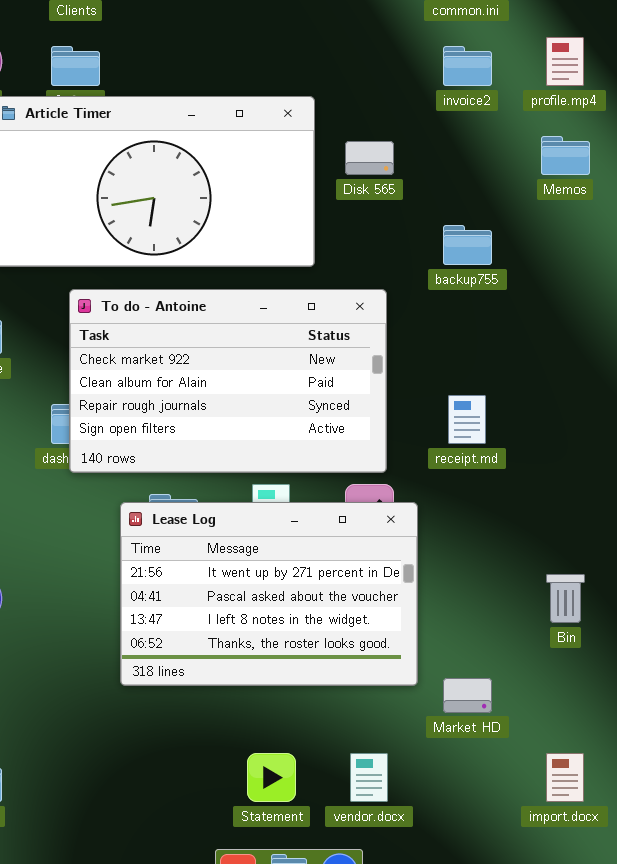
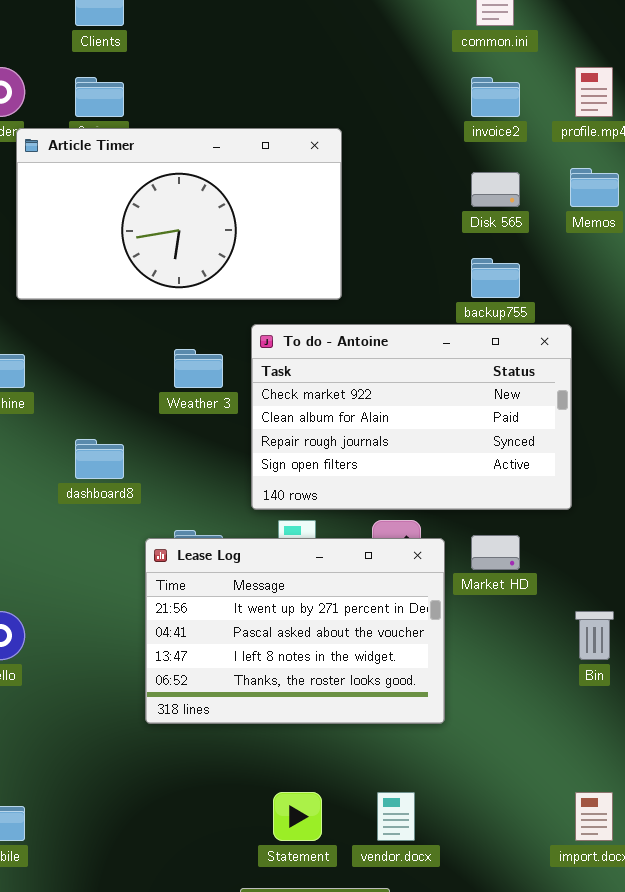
Disk 565: [345,141,394,175] -> [471,172,520,207], moved
To do - Antoine: [69,289,387,473] -> [251,324,572,510], moved
Market HD: [443,678,492,713] -> [471,535,520,570], moved

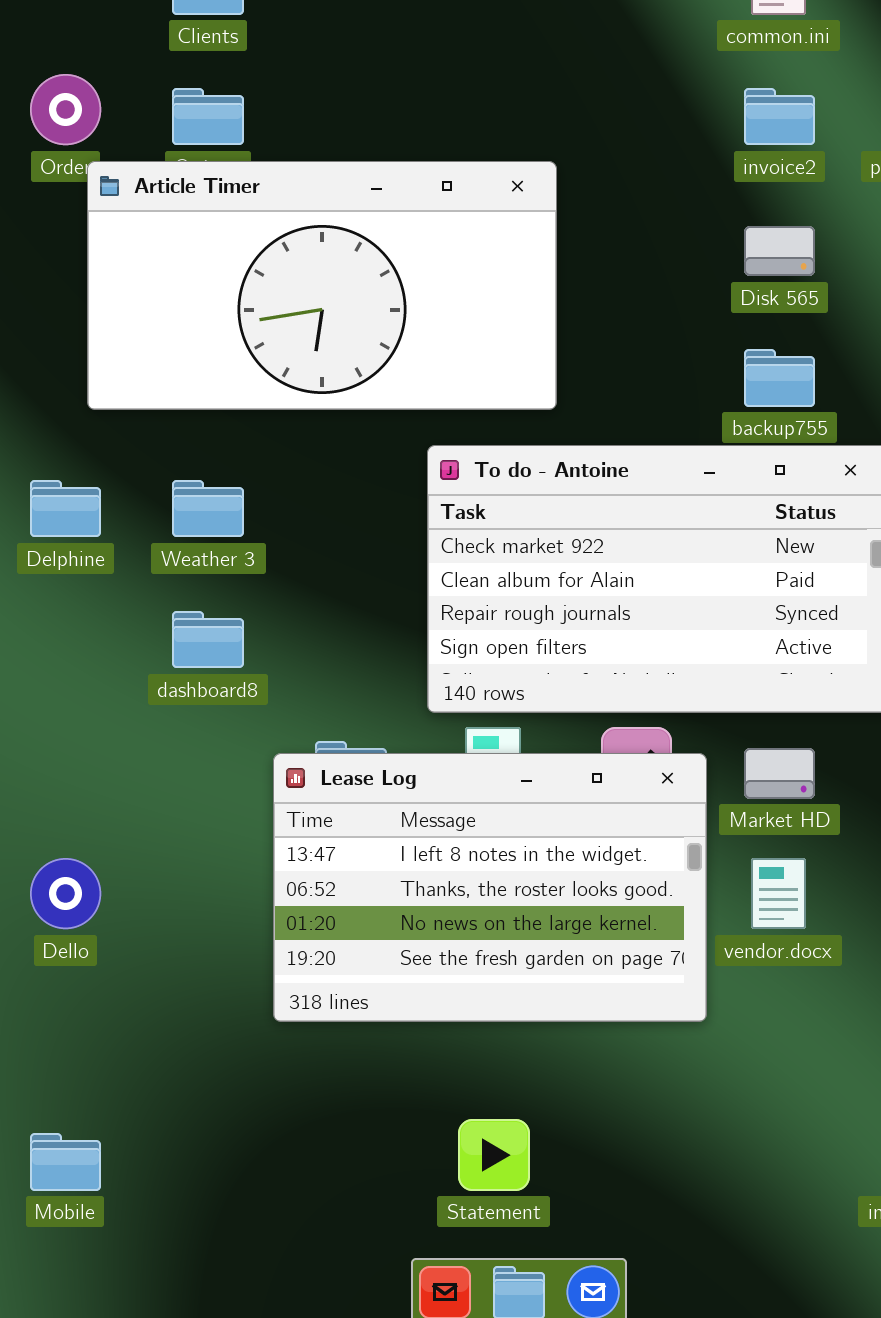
Weather 3: [174,349,223,388] -> [172,480,244,537], moved
Lease Log: [145,538,445,724] -> [273,753,707,1022], scrolled down 2 rows
vendor.docx: [377,792,415,841] -> [751,858,806,929], moved

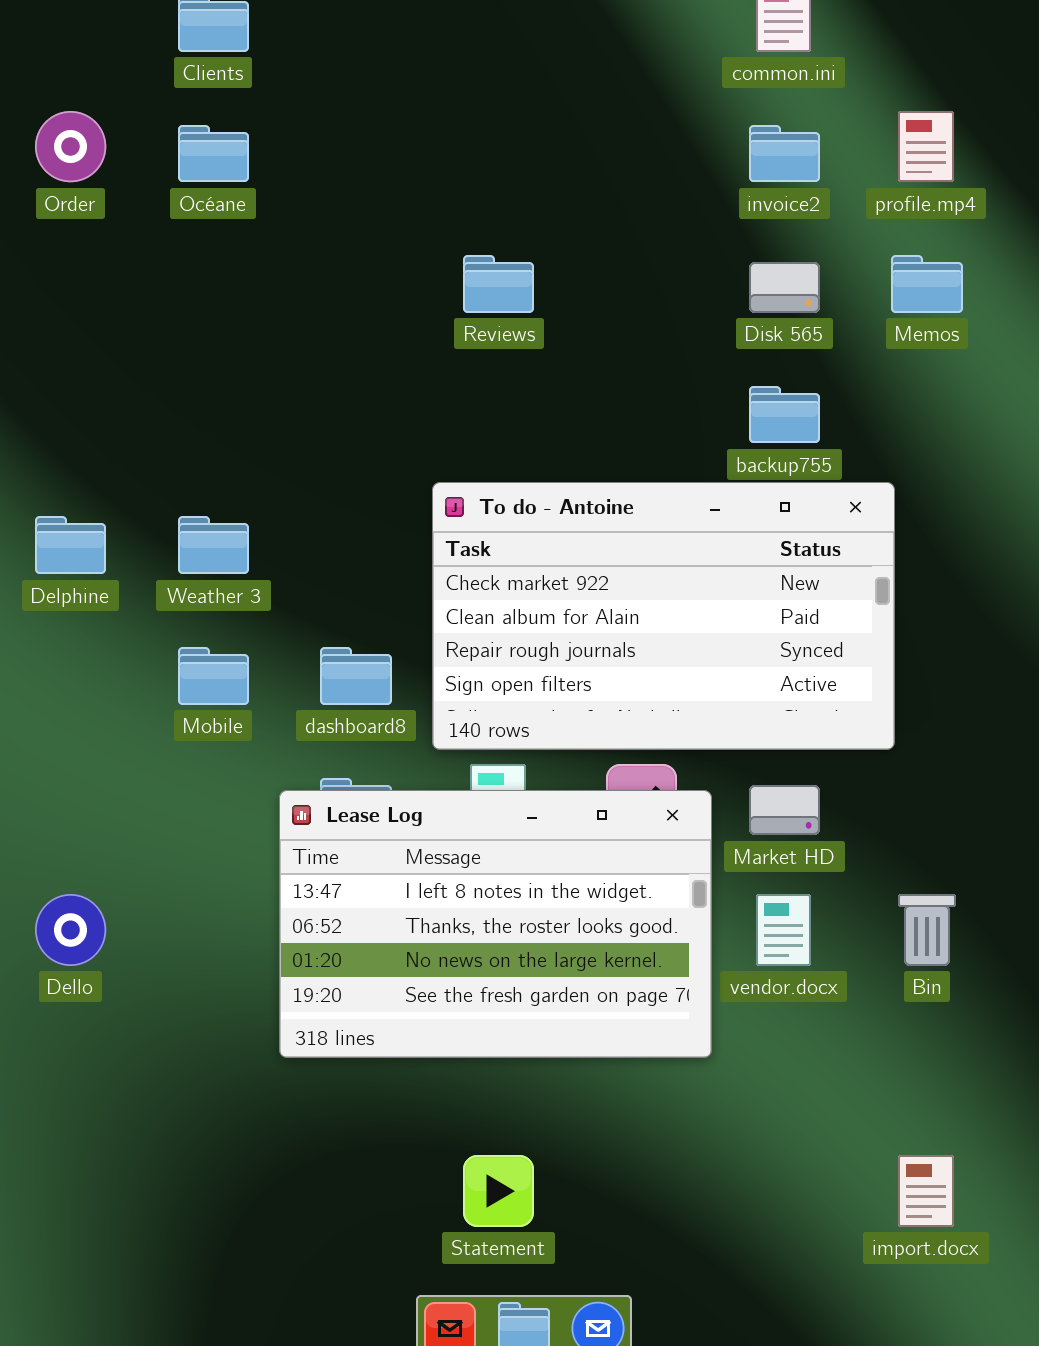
Article Timer: [87,161,557,410] -> none, closed
dashboard8: [172,611,244,668] -> [320,647,392,705], moved
Mobile: [30,1133,101,1191] -> [178,647,249,705], moved

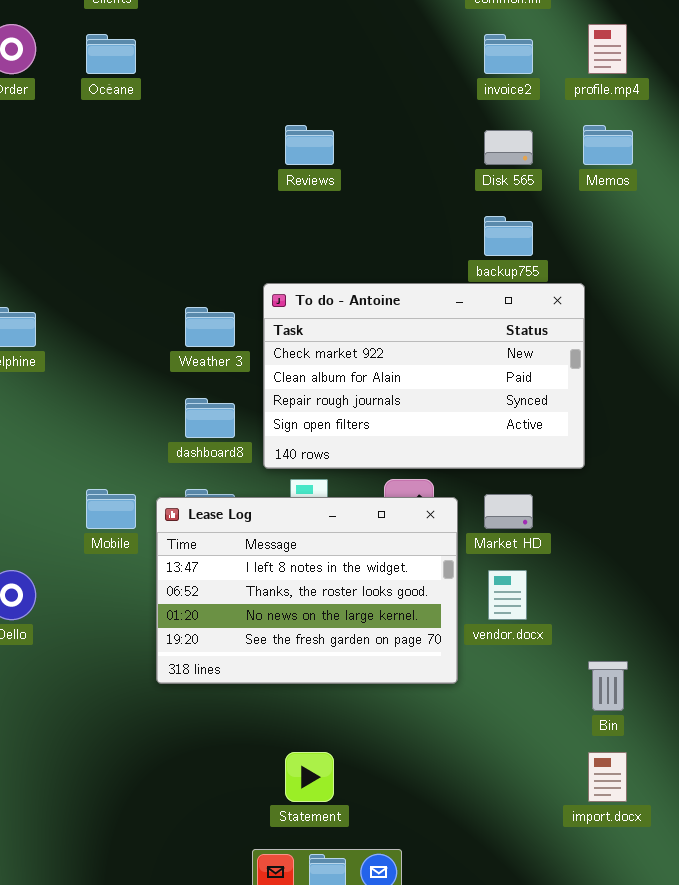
Weather 3: [178,516,249,574] -> [185,307,235,347], moved
Mobile: [178,647,249,705] -> [86,489,136,529], moved
Bin: [898,894,956,966] -> [588,661,628,711], moved

